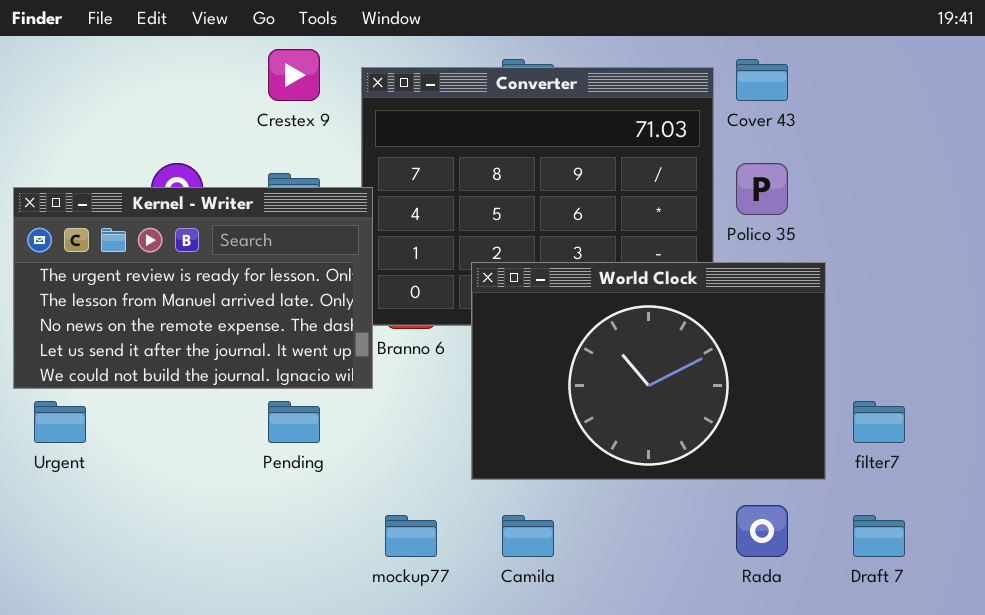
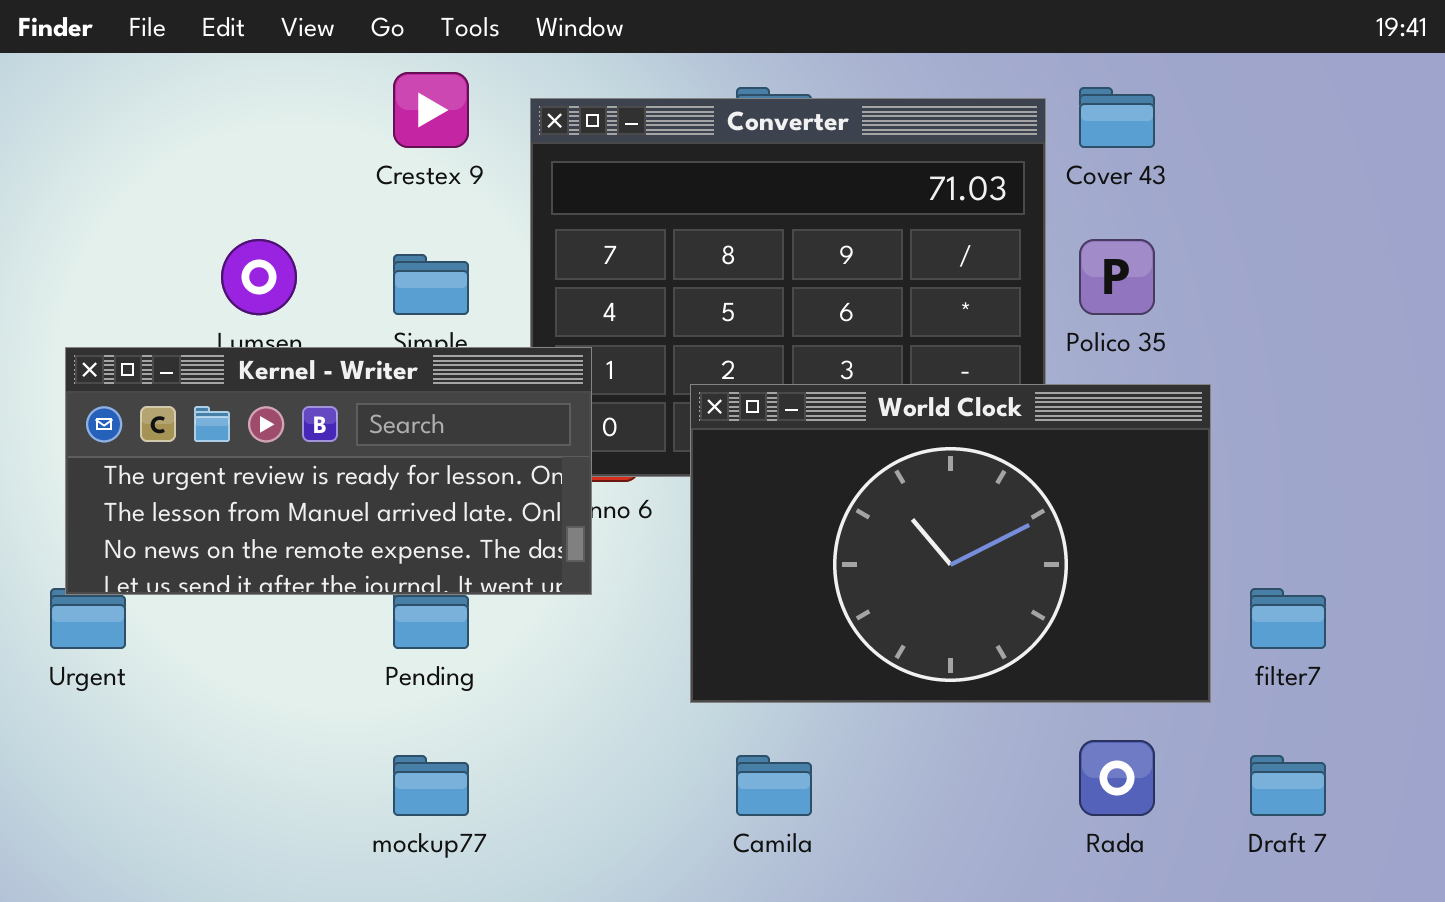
Kernel - Writer: [13,187,373,389] -> [65,347,592,595], moved, resized
mockup77: [385,515,437,557] -> [393,755,469,816], moved

